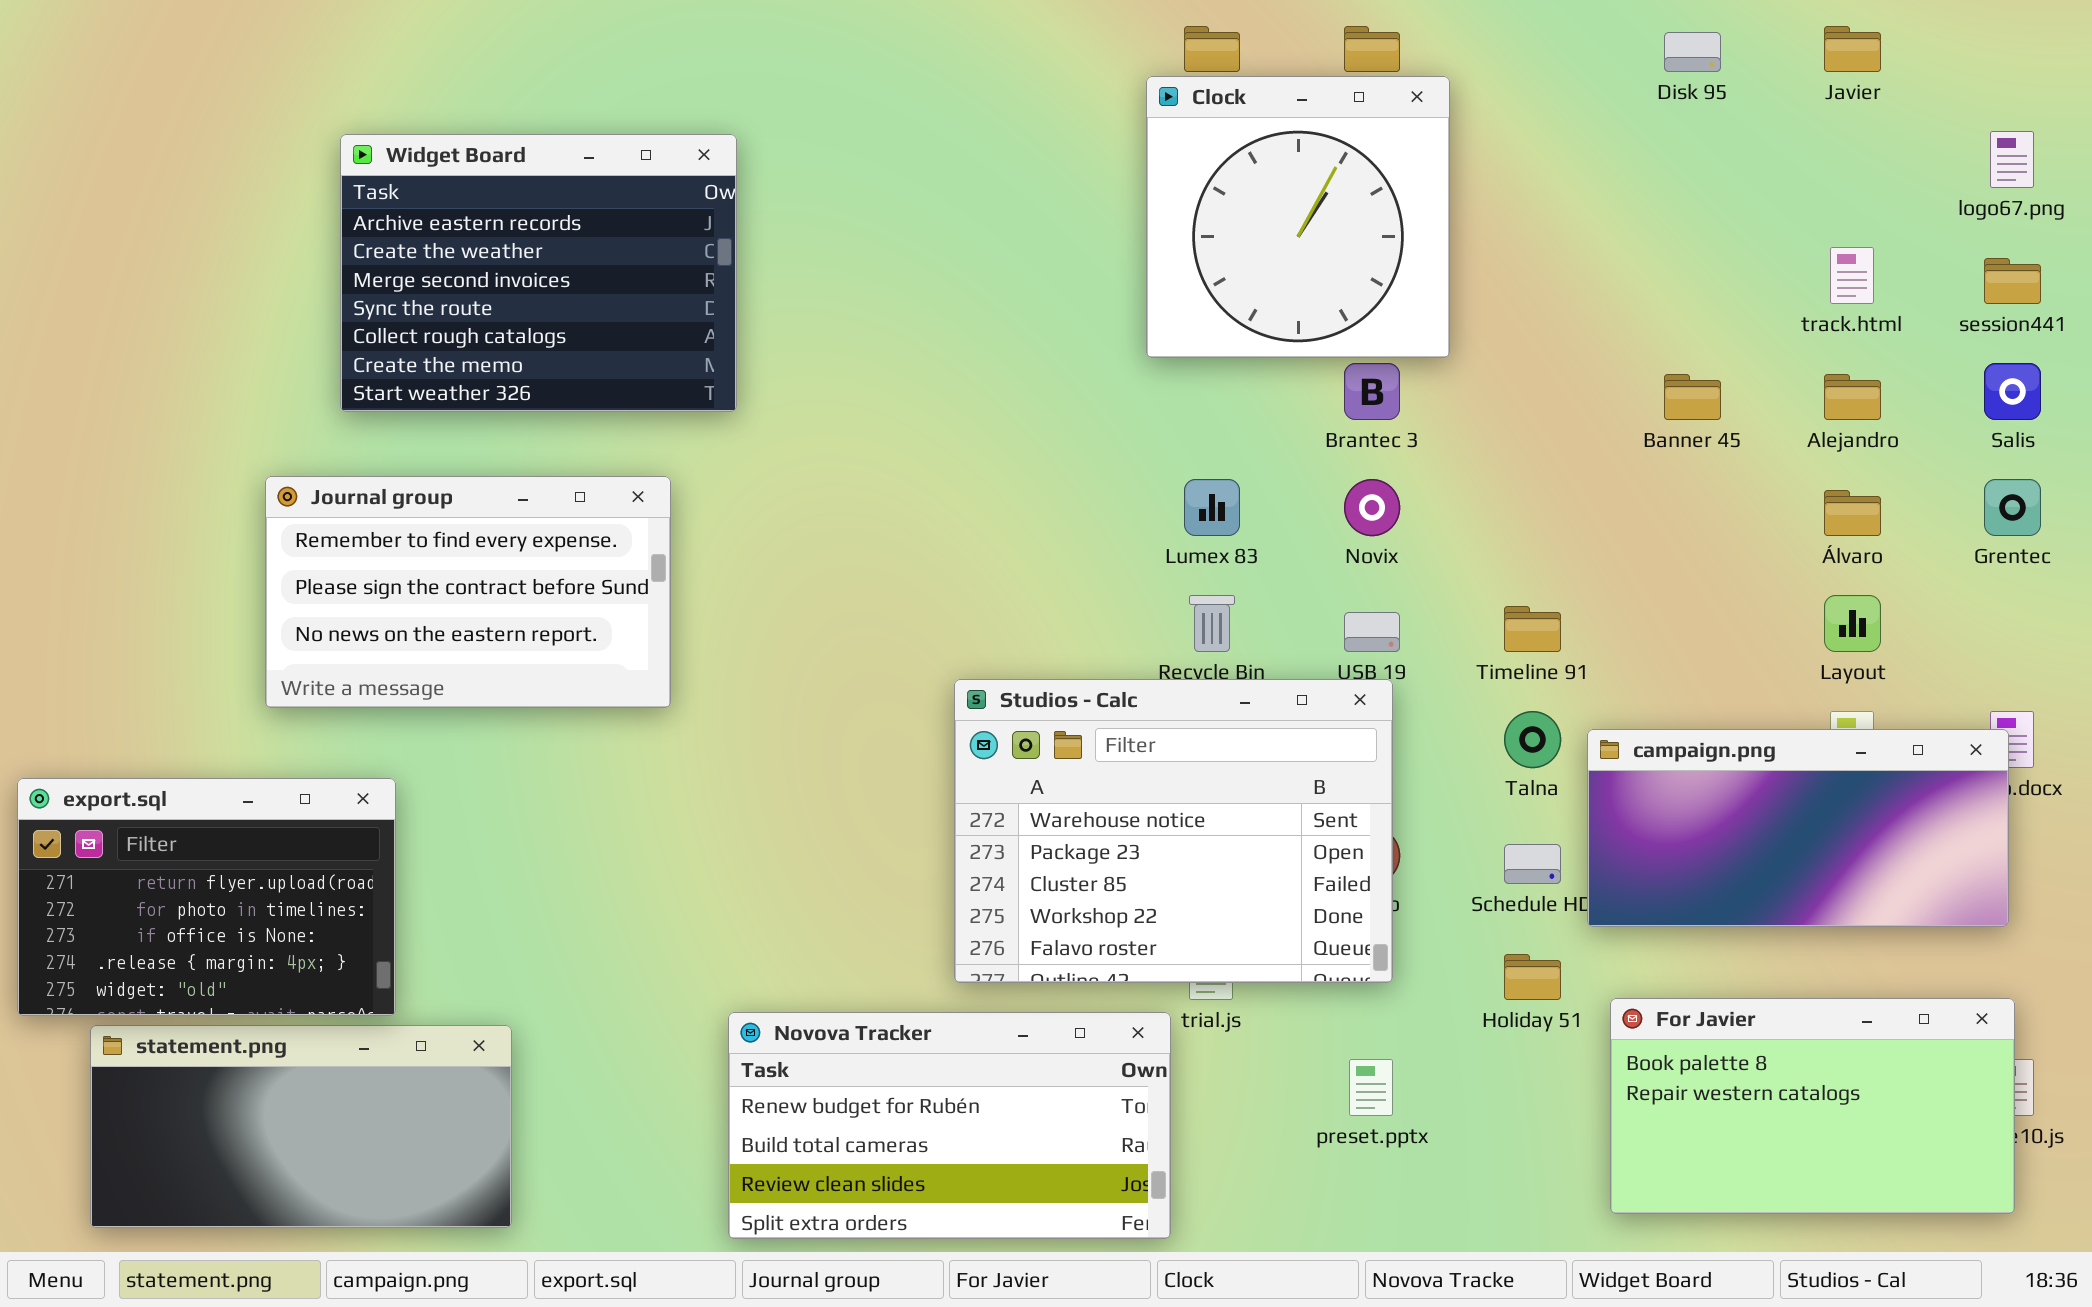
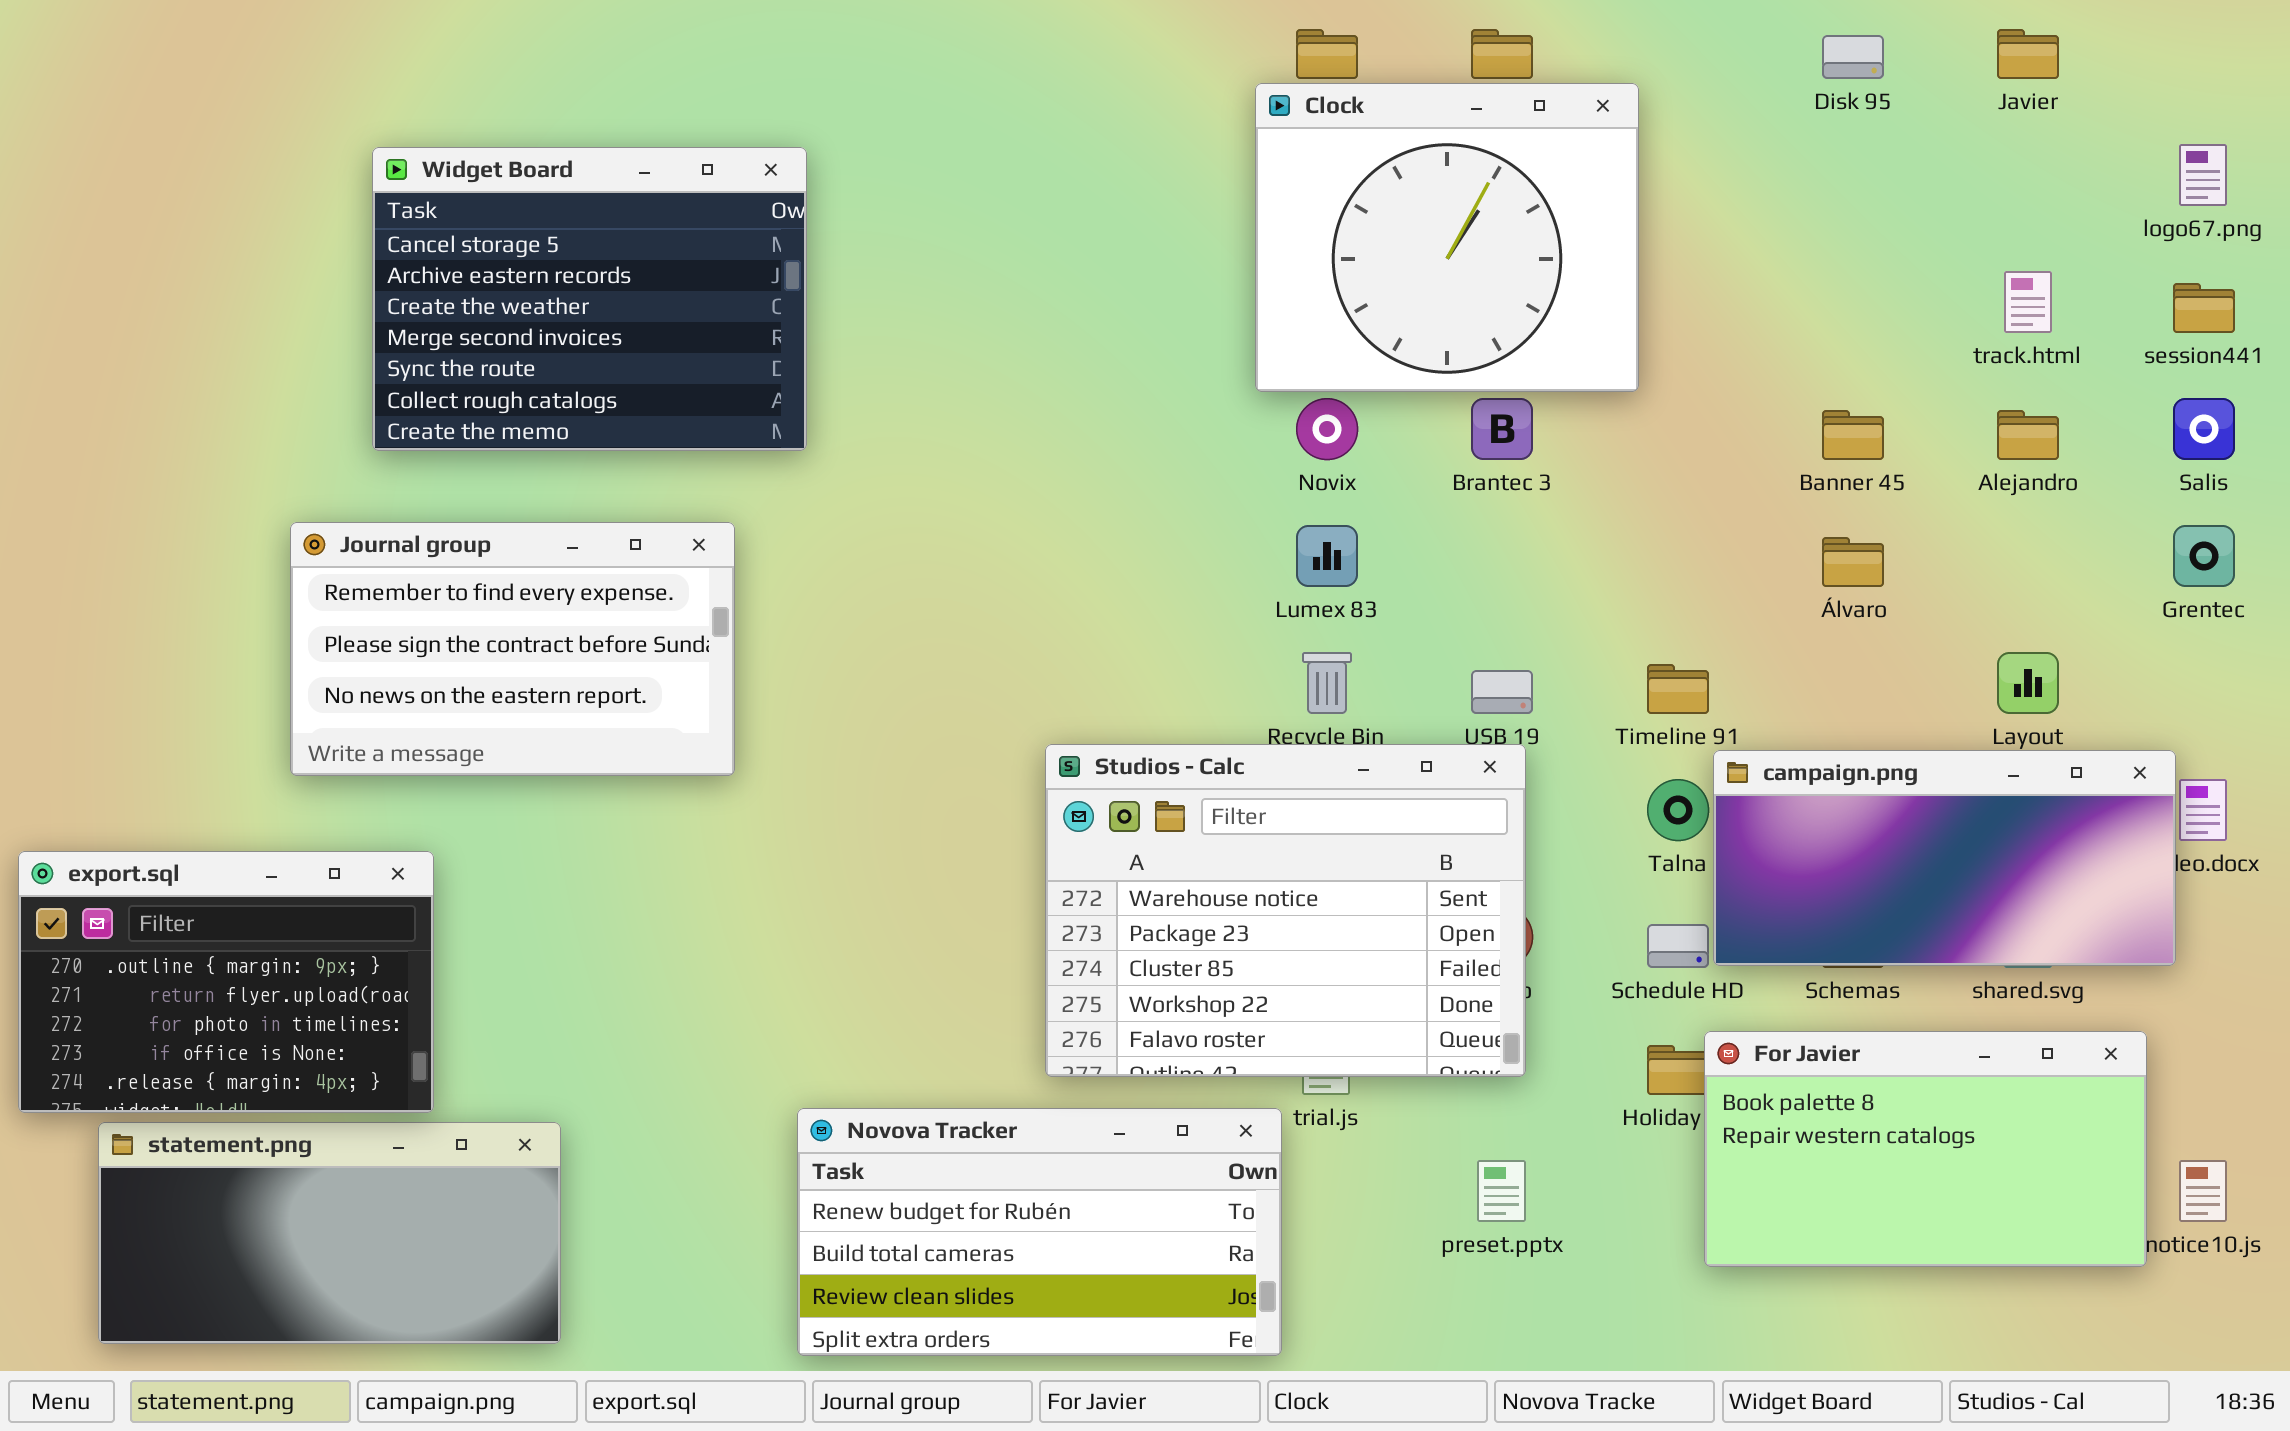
Clock: [1146,76,1450,358] -> [1255,83,1639,392], resized
Widget Board: [340,134,737,412] -> [372,147,807,451], scrolled up 1 row
Novix: [1344,479,1400,536] -> [1296,398,1358,460], moved
Álvaro: [1824,490,1881,536] -> [1822,537,1884,587], moved
campaign.png: [1587,729,2009,927] -> [1713,750,2176,966], moved
export.sql: [17,778,396,1016] -> [18,851,434,1113], scrolled up 1 row
For Javier: [1610,998,2015,1214] -> [1704,1031,2147,1267], moved

